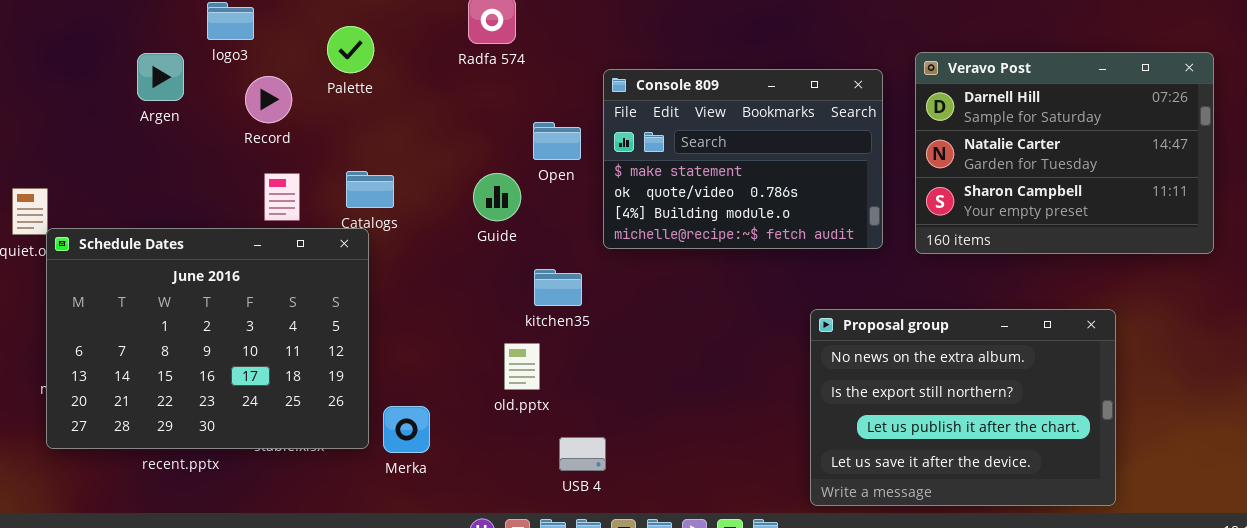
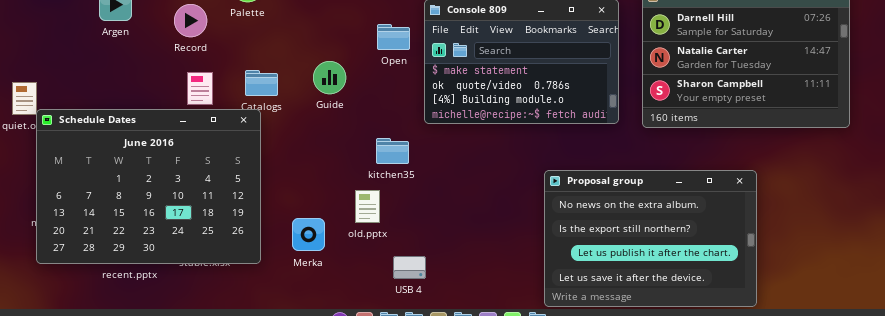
Open: [533,122,581,160] -> [377,24,410,50], moved
Guide: [473,173,521,221] -> [313,61,346,94], moved
Proposal group: [810,309,1116,506] -> [544,170,757,307], moved
Merka: [383,406,430,453] -> [292,218,325,251], moved

